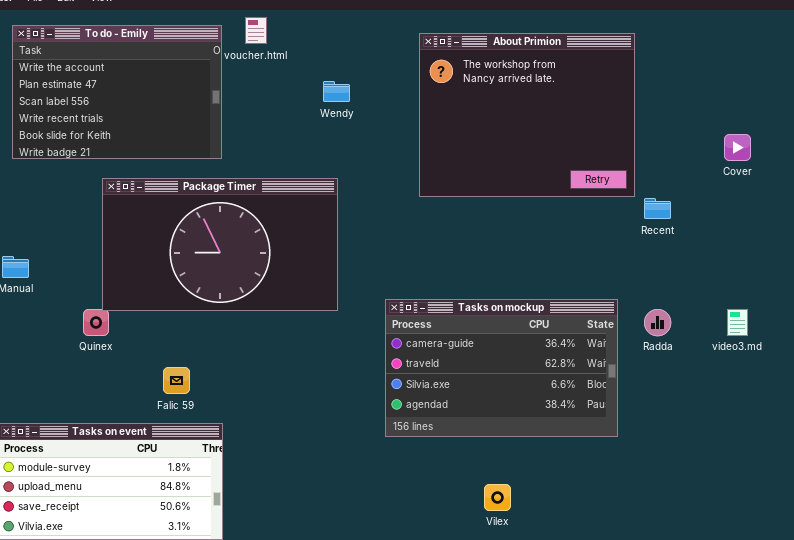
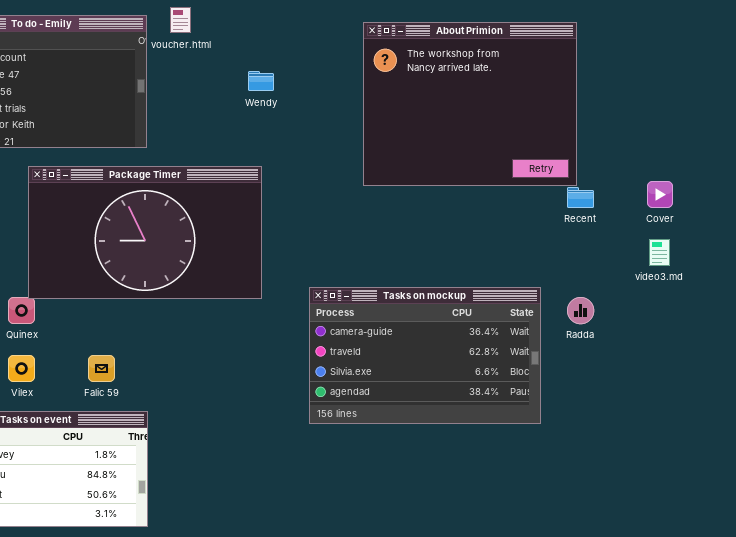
About Primion: [419,33,635,197] -> [363,22,577,186], moved
Cover: [724,134,751,161] -> [647,181,673,208], moved
video3.md: [727,309,748,336] -> [649,239,670,266], moved
Vilex: [484,484,511,511] -> [8,355,35,382], moved

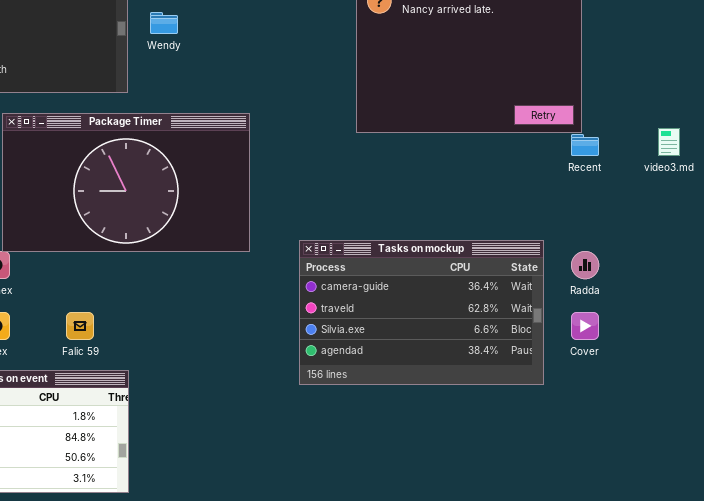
Wendy: [248,71,274,91] -> [150,12,178,34], moved
Cover: [647,181,673,208] -> [571,312,599,340], moved
video3.md: [649,239,670,266] -> [658,128,680,156], moved

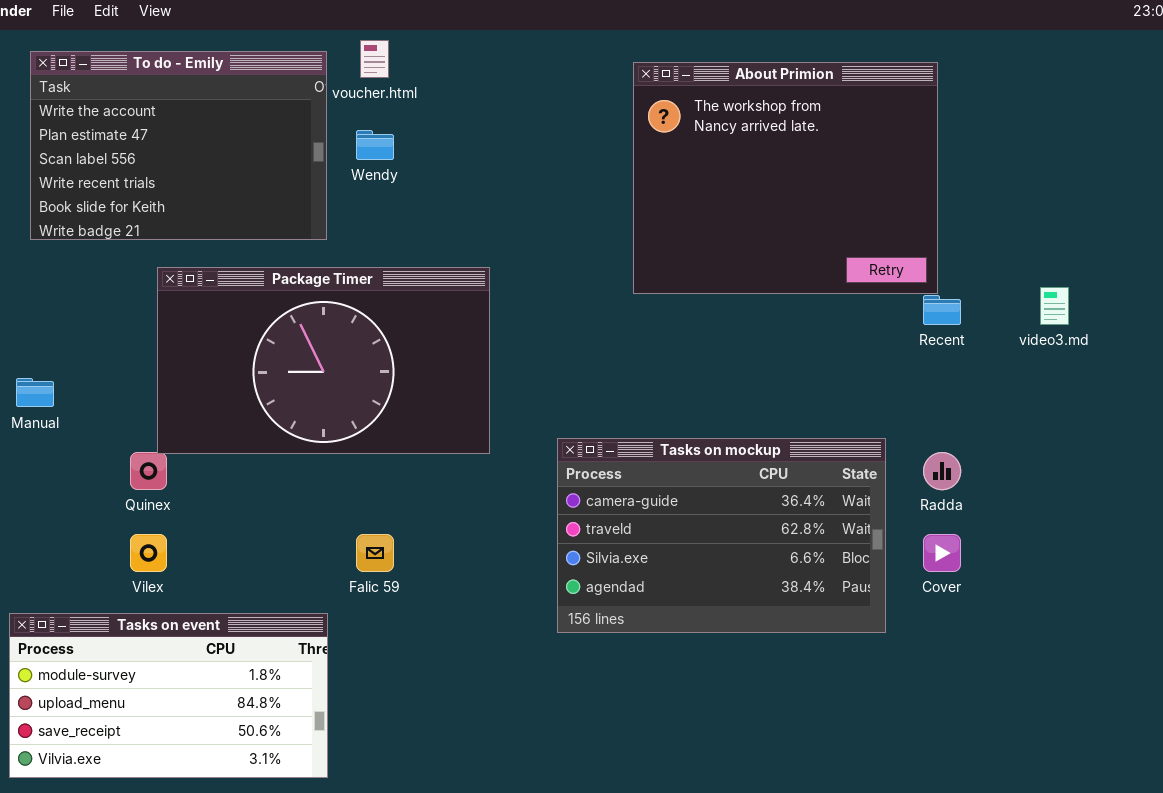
Falic 59: [66,312,94,340] -> [356,534,394,572], moved

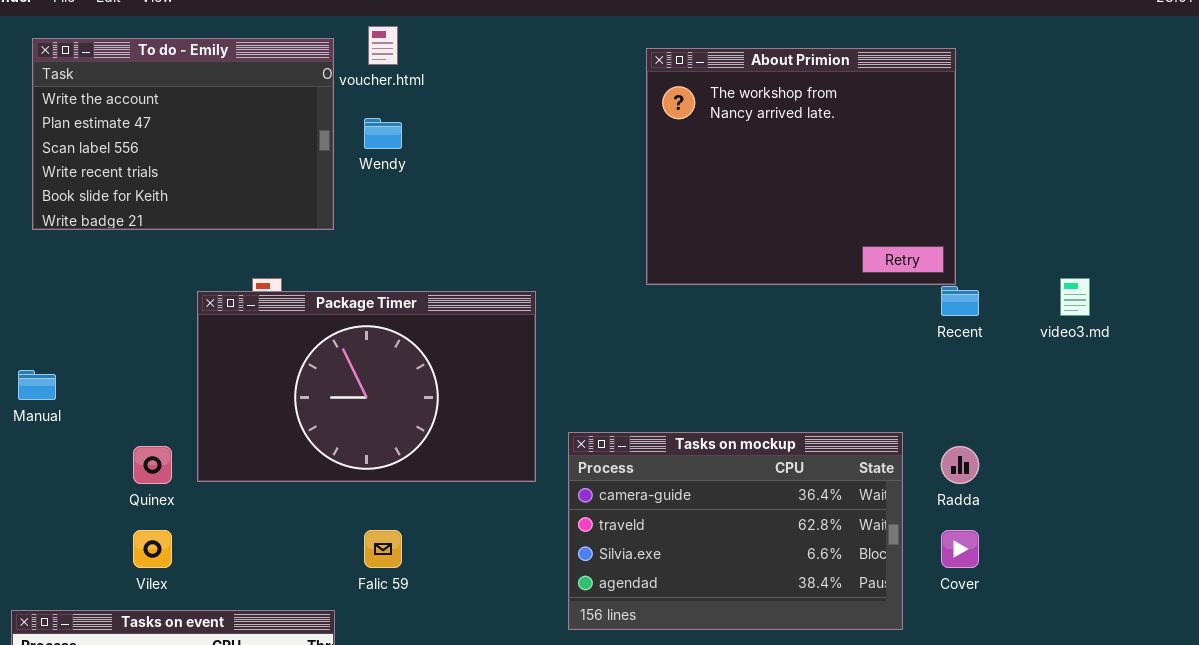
Package Timer: [157,267,490,454] -> [197,291,536,482], moved

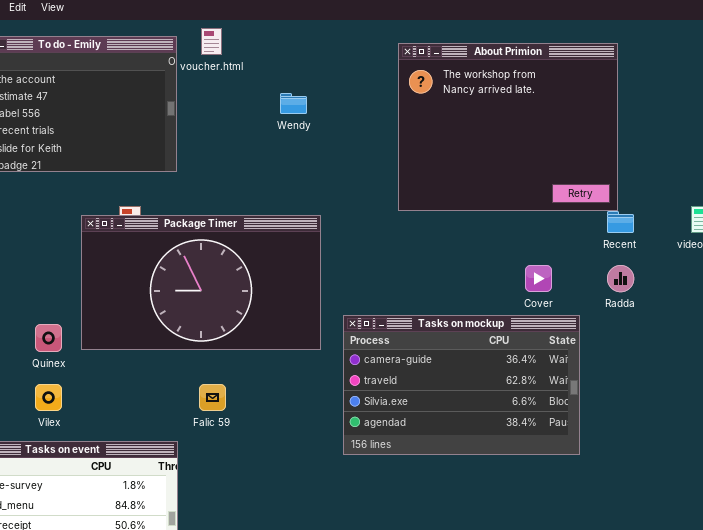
Wendy: [364,118,402,149] -> [280,93,307,114], moved
Radda: [941,446,979,484] -> [607,265,634,292], moved
Cover: [941,530,979,568] -> [525,265,552,292], moved

